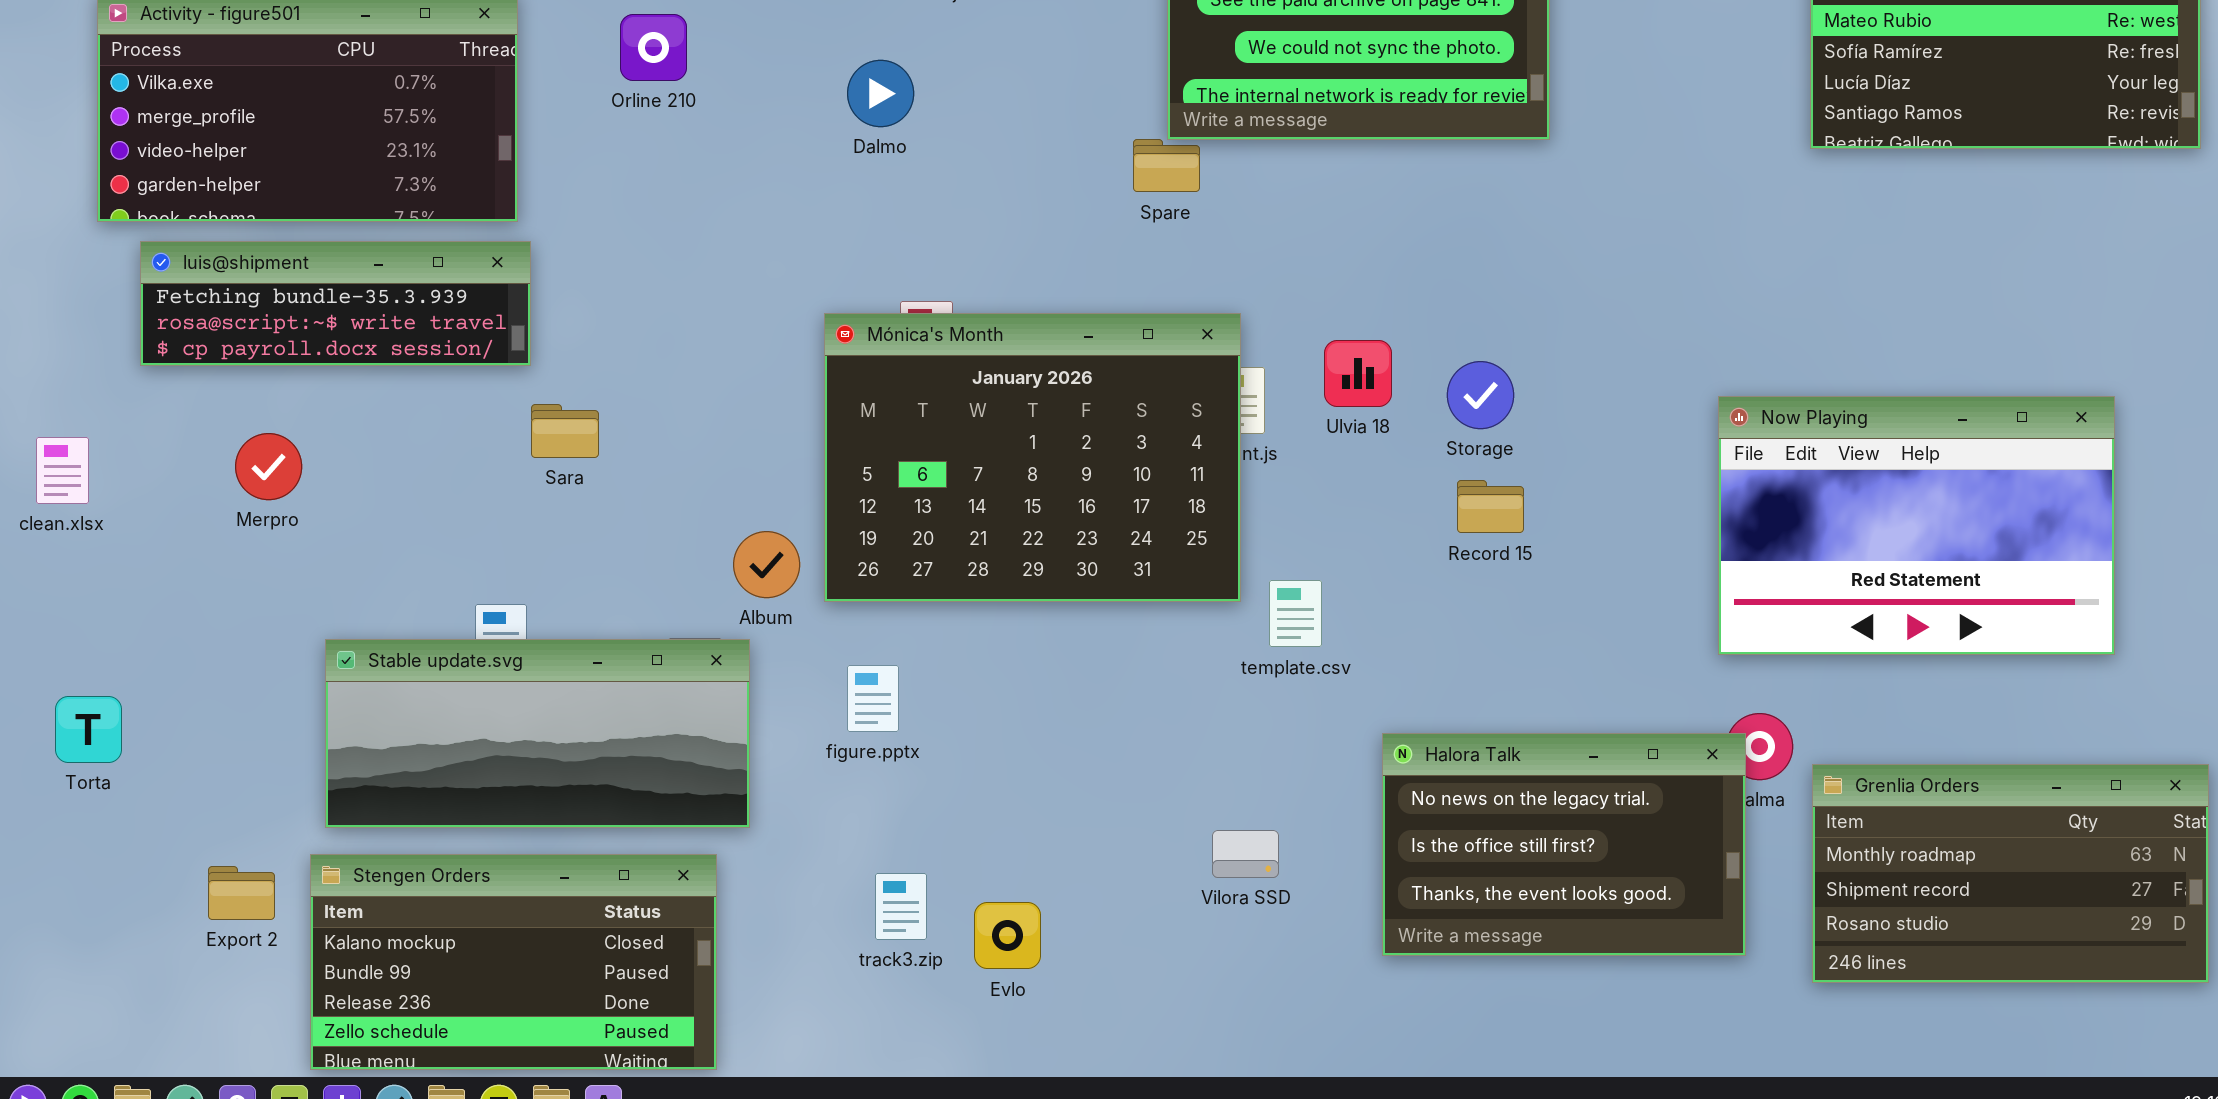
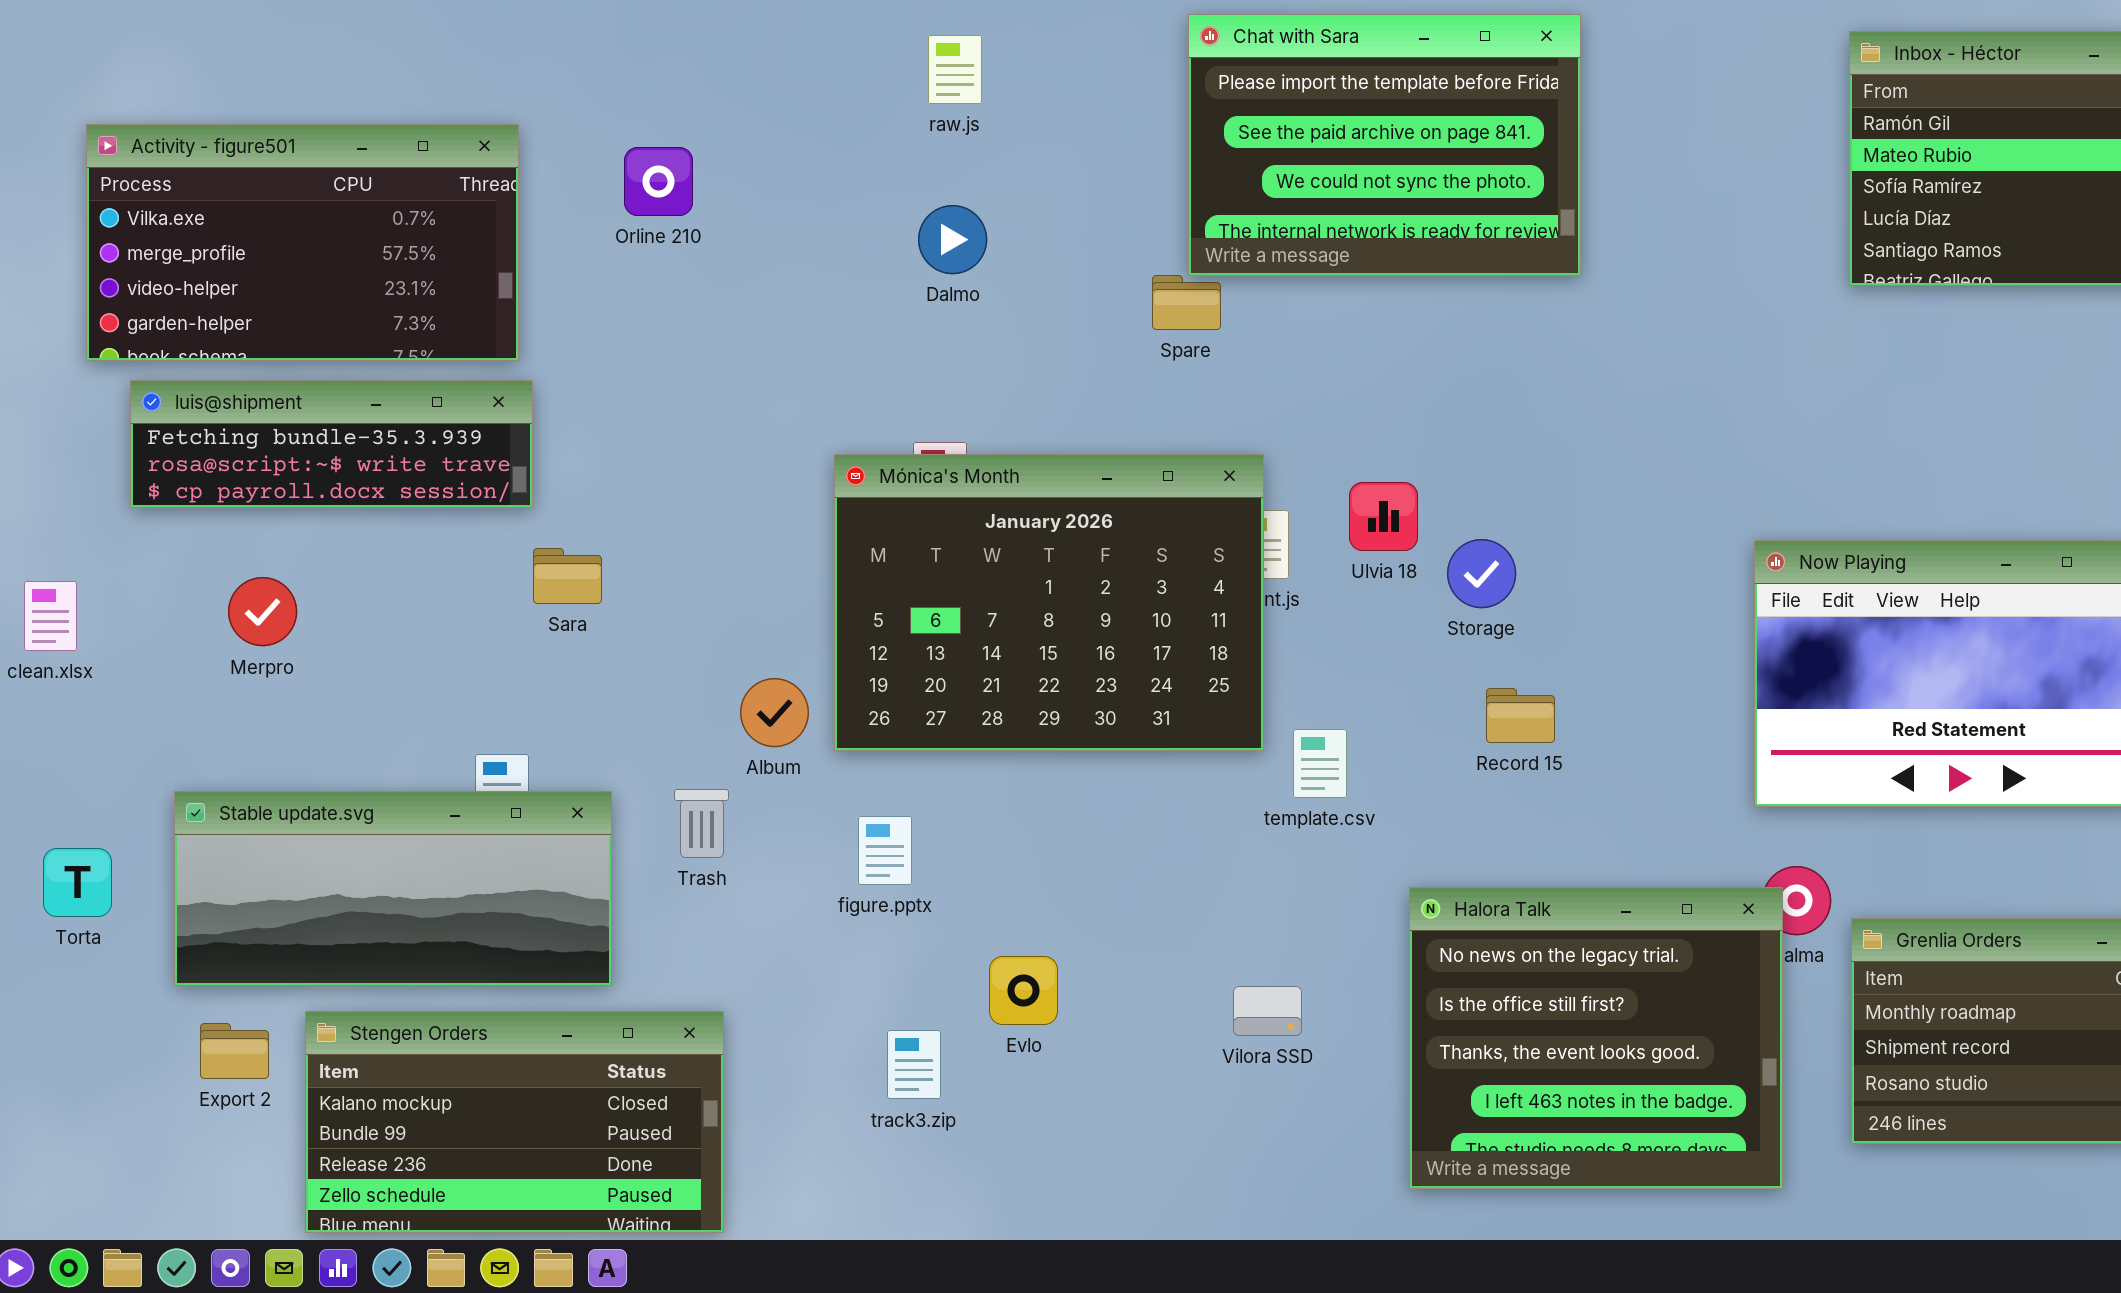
Dalmo: [847,60,914,127] -> [918,205,987,274], moved
Storage: [1447,361,1514,429] -> [1447,539,1516,608], moved
Record 15: [1457,480,1524,533] -> [1486,688,1555,743], moved
Stable update.svg: [325,639,750,828] -> [174,791,612,986], moved
Halora Talk: [1382,733,1746,956] -> [1409,887,1783,1189], resized
Evlo: [974,902,1041,969] -> [989,956,1058,1025], moved

